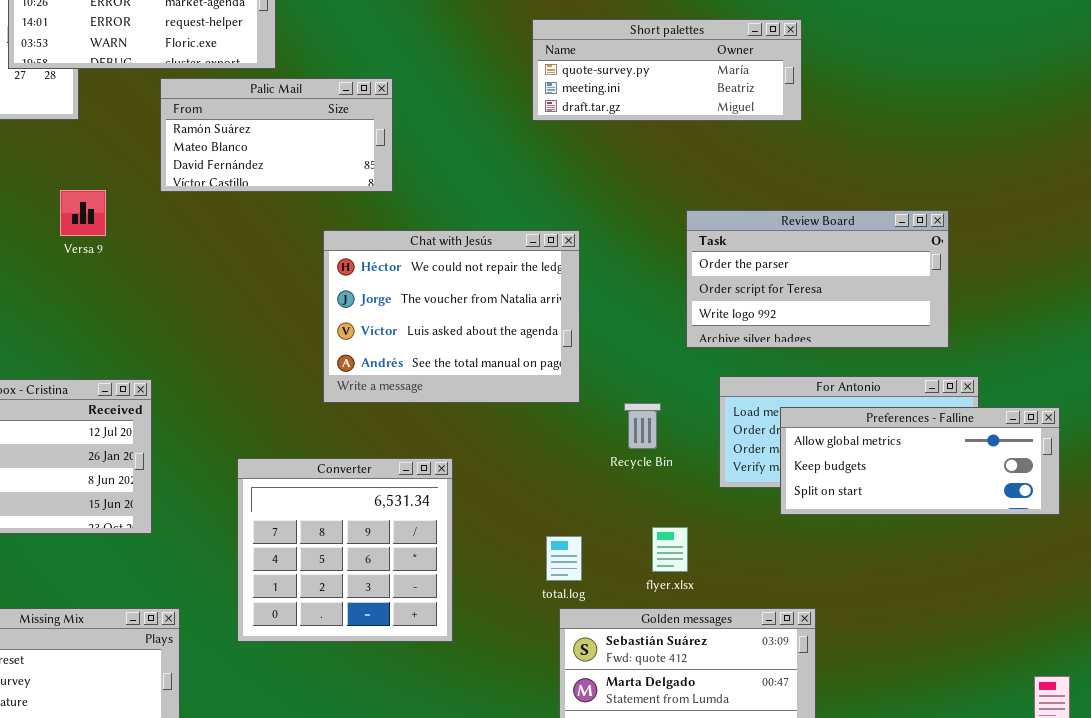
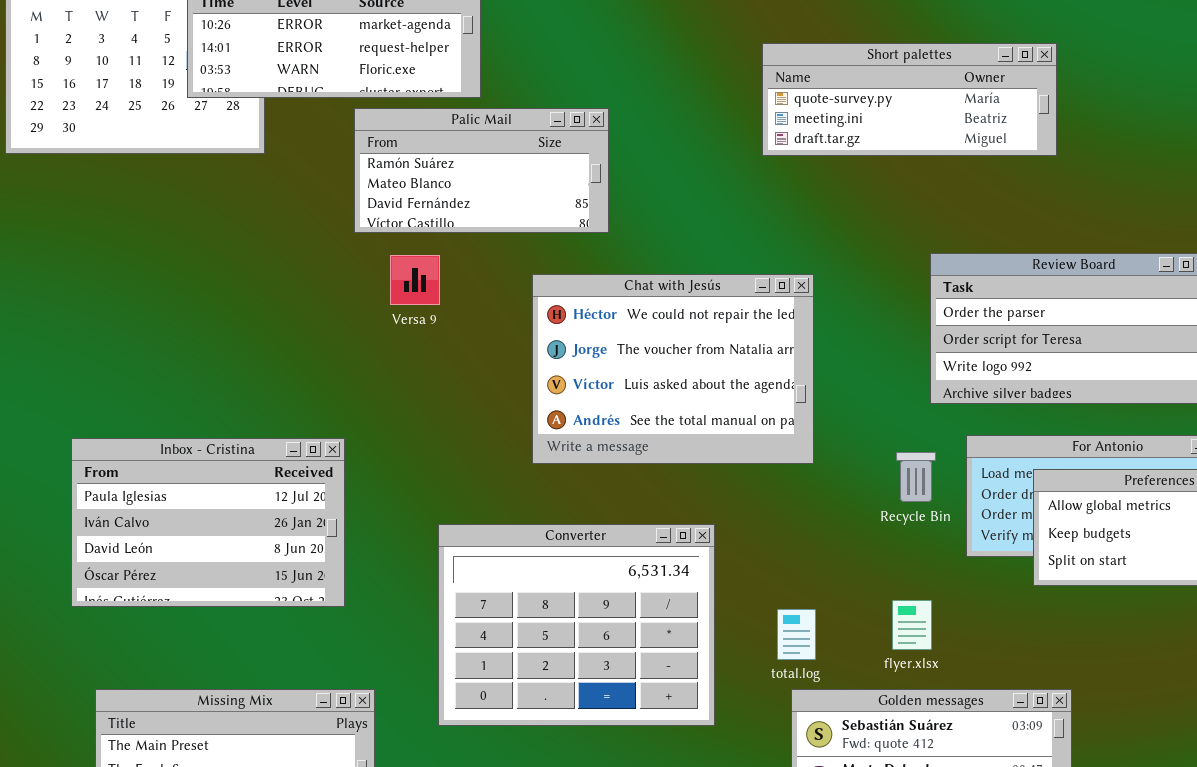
Versa 9: [60,190,106,236] -> [390,255,440,305], moved
Recycle Bin: [624,403,661,449] -> [896,452,936,502], moved
Converter: [237,458,453,642] -> [438,524,715,726], resized

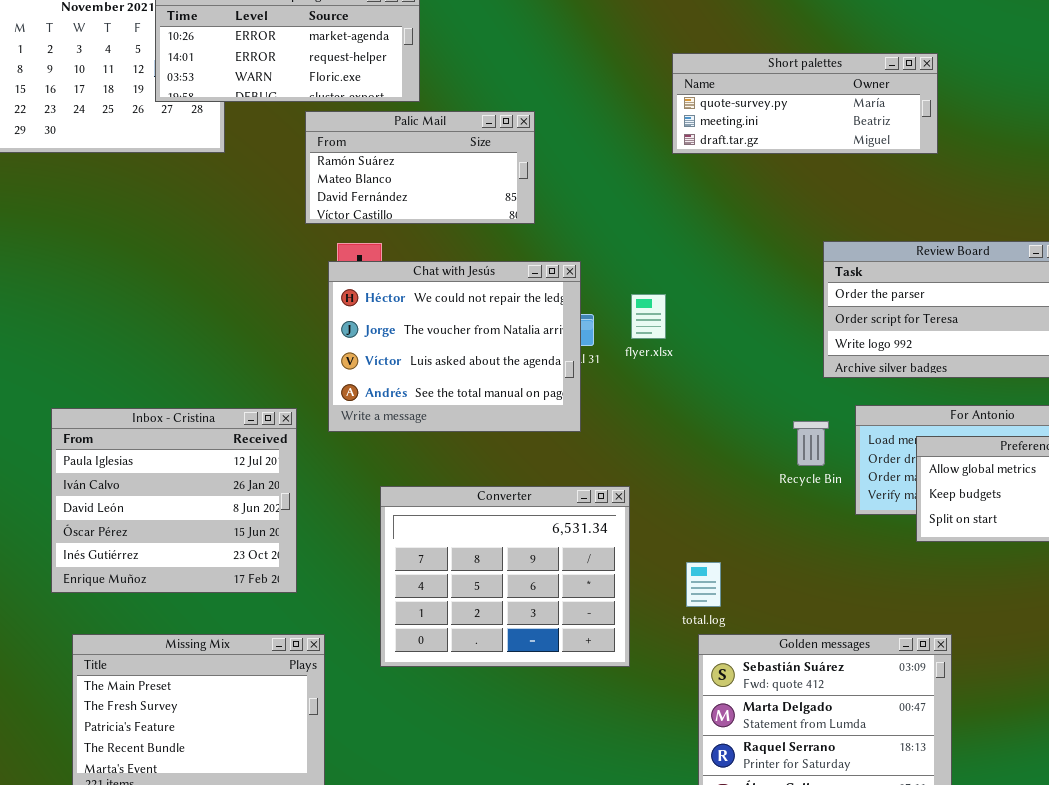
Chat with Jesús: [532,274,814,464] -> [328,261,581,432], moved
Inbox - Cristina: [71,438,345,607] -> [51,408,297,593], resized
flyer.xlsx: [892,600,932,650] -> [631,294,666,339], moved

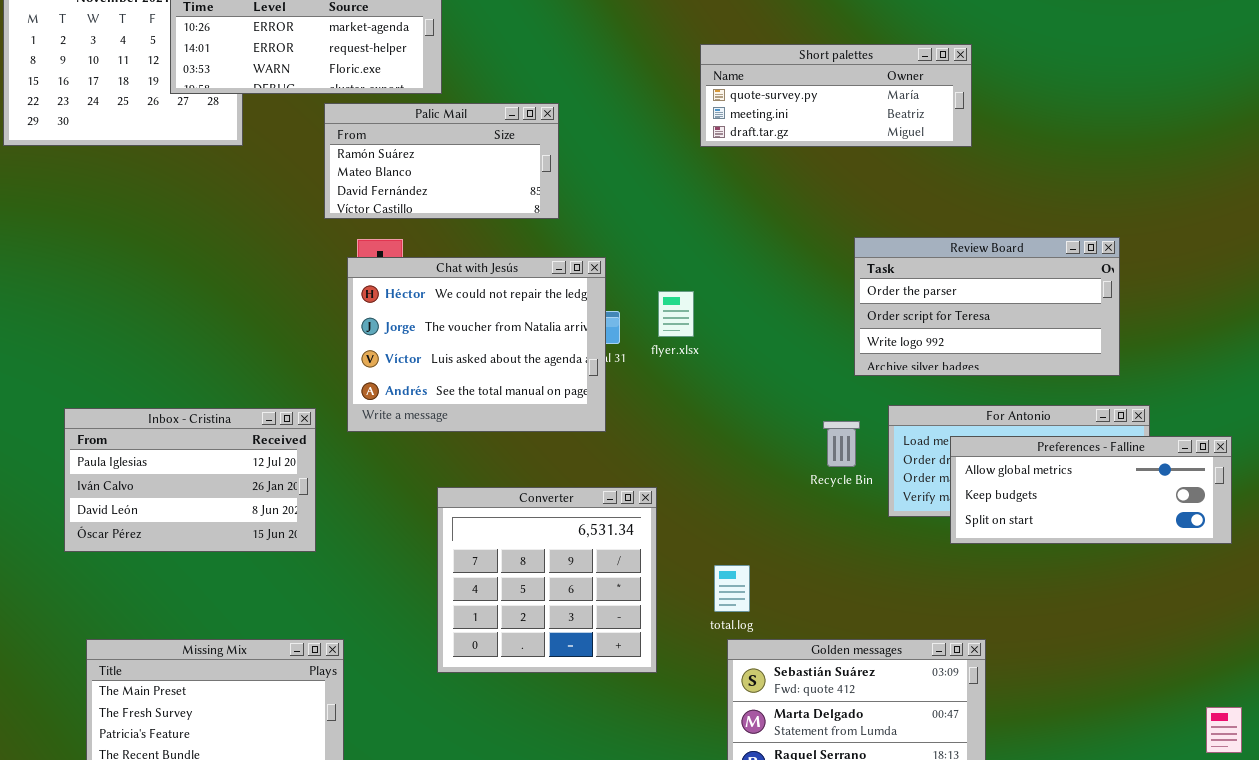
Inbox - Cristina: [51,408,297,593] -> [64,408,316,552], resized
Converter: [380,486,630,667] -> [437,487,657,673], resized

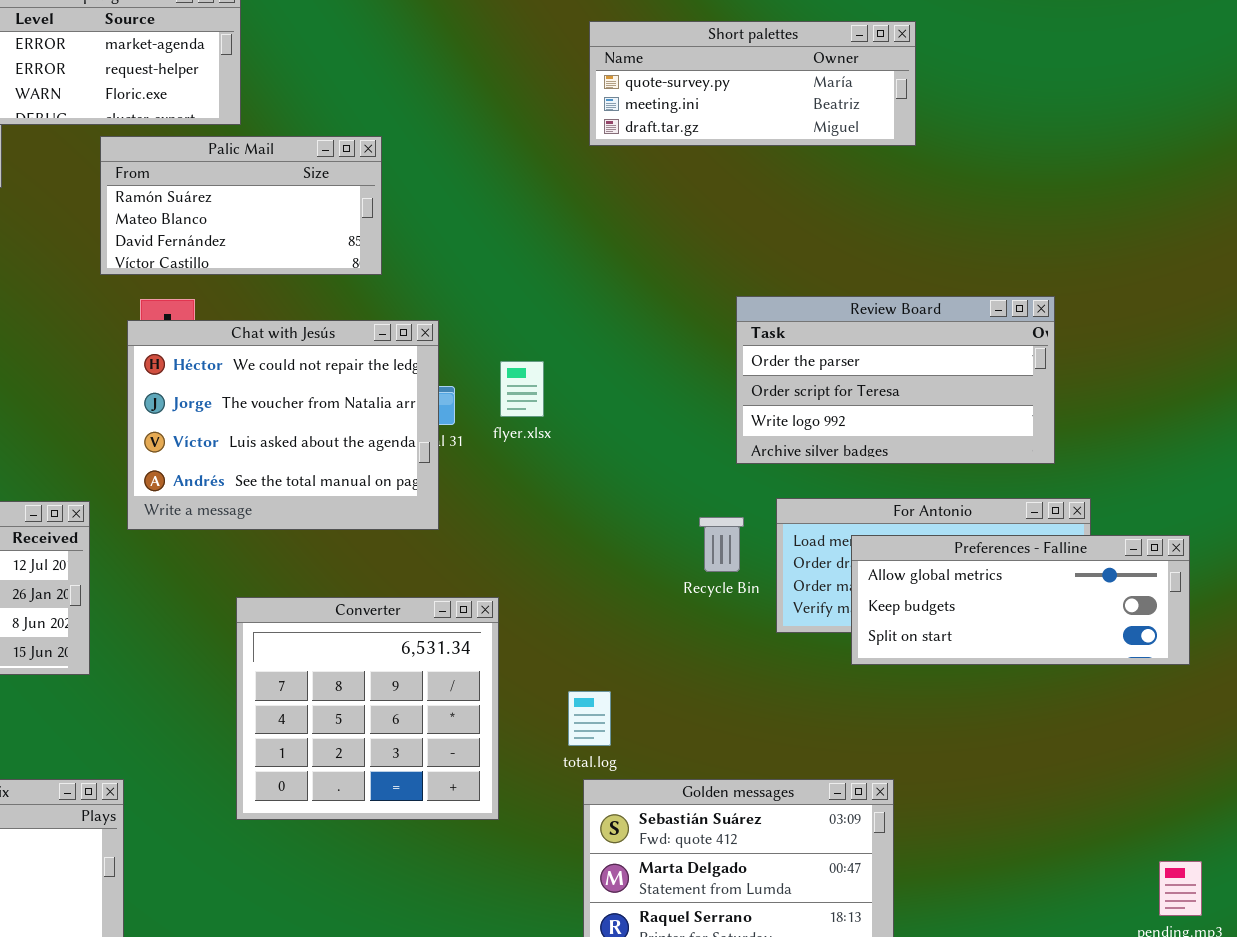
Short palettes: [700,44,972,147] -> [589,21,916,146], moved

